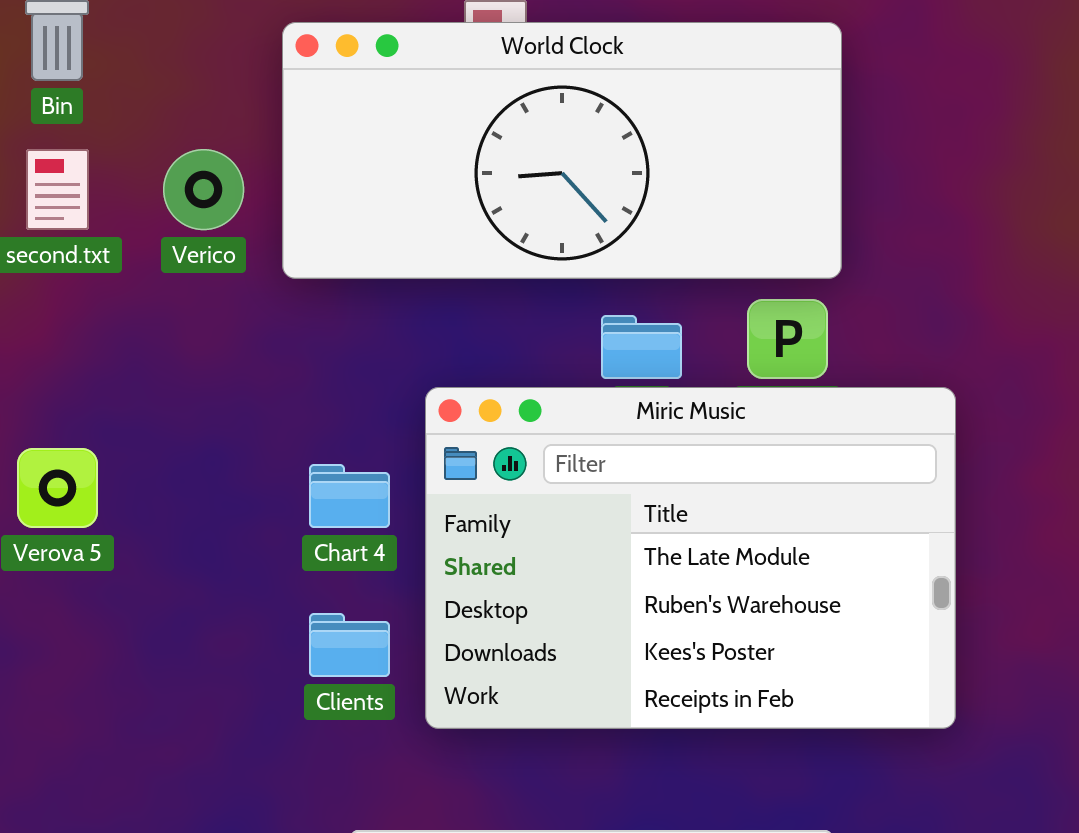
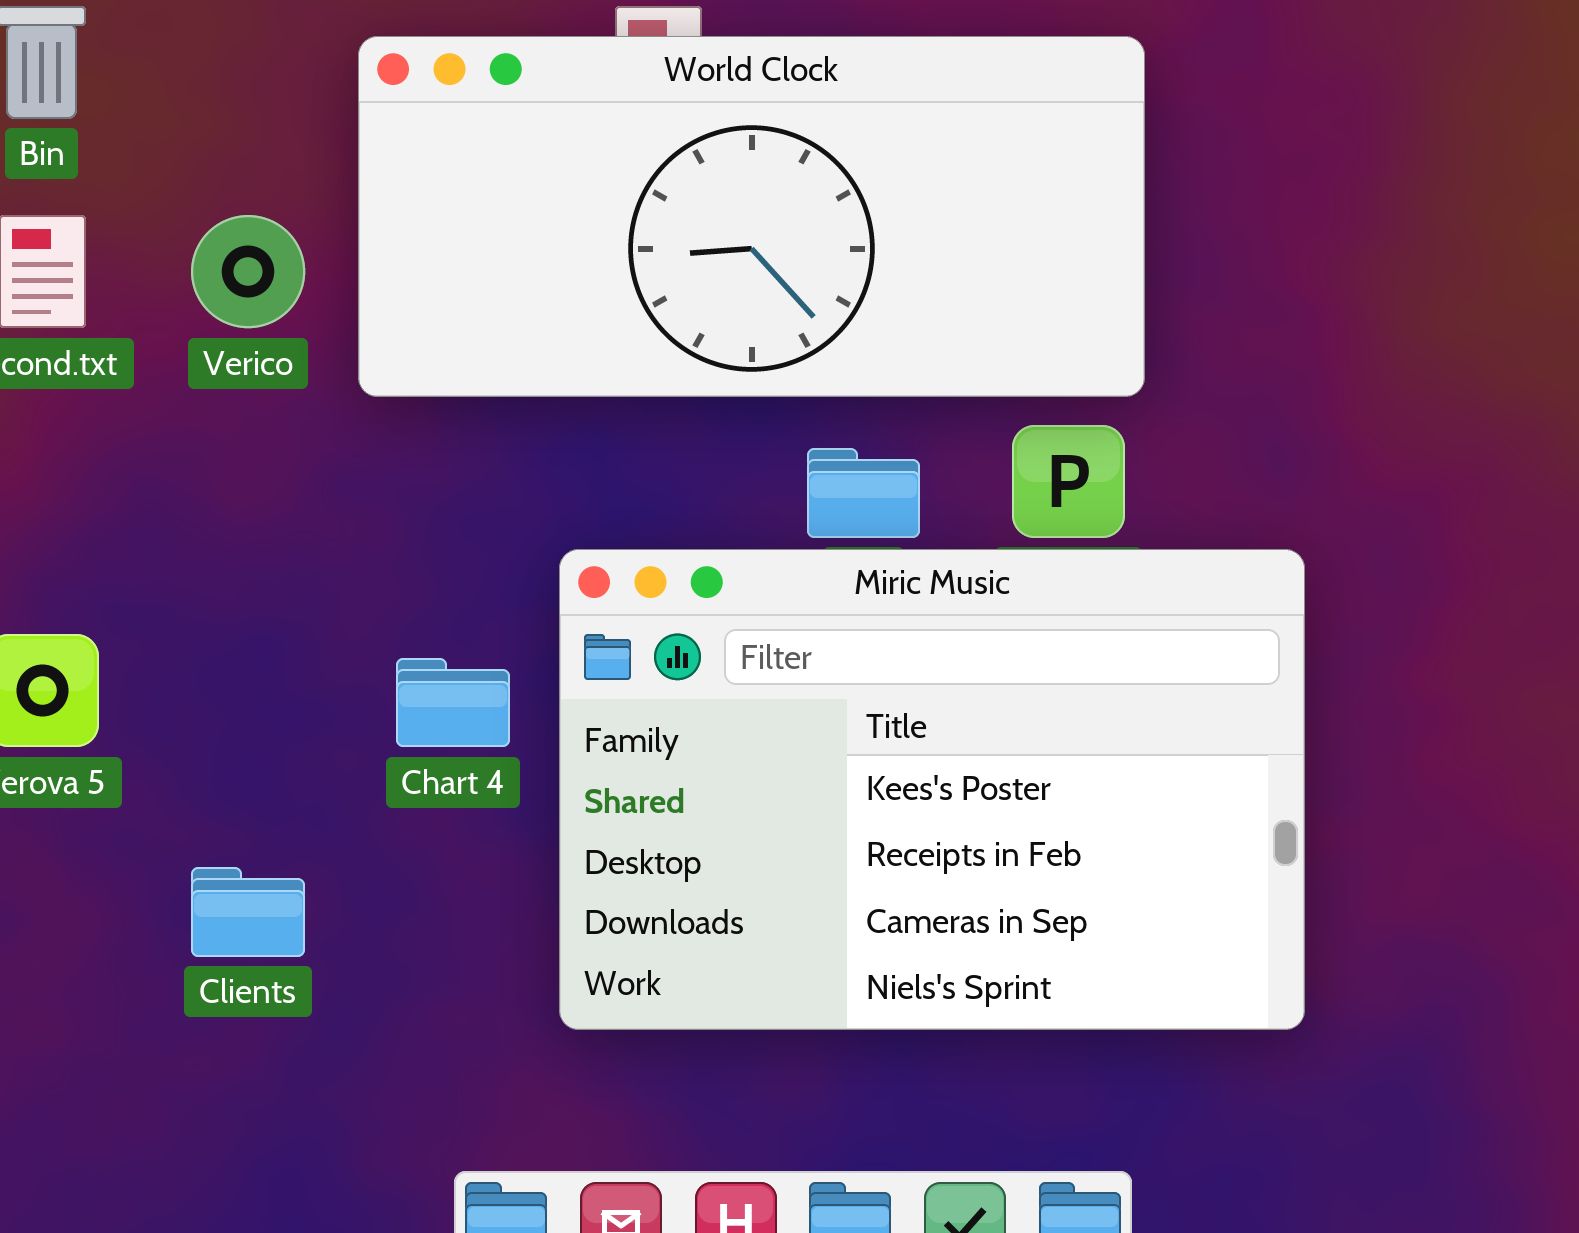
Miric Music: [425,387,956,729] -> [559,549,1305,1030], scrolled down 2 rows
Clients: [309,613,390,677] -> [191,867,305,957], moved

